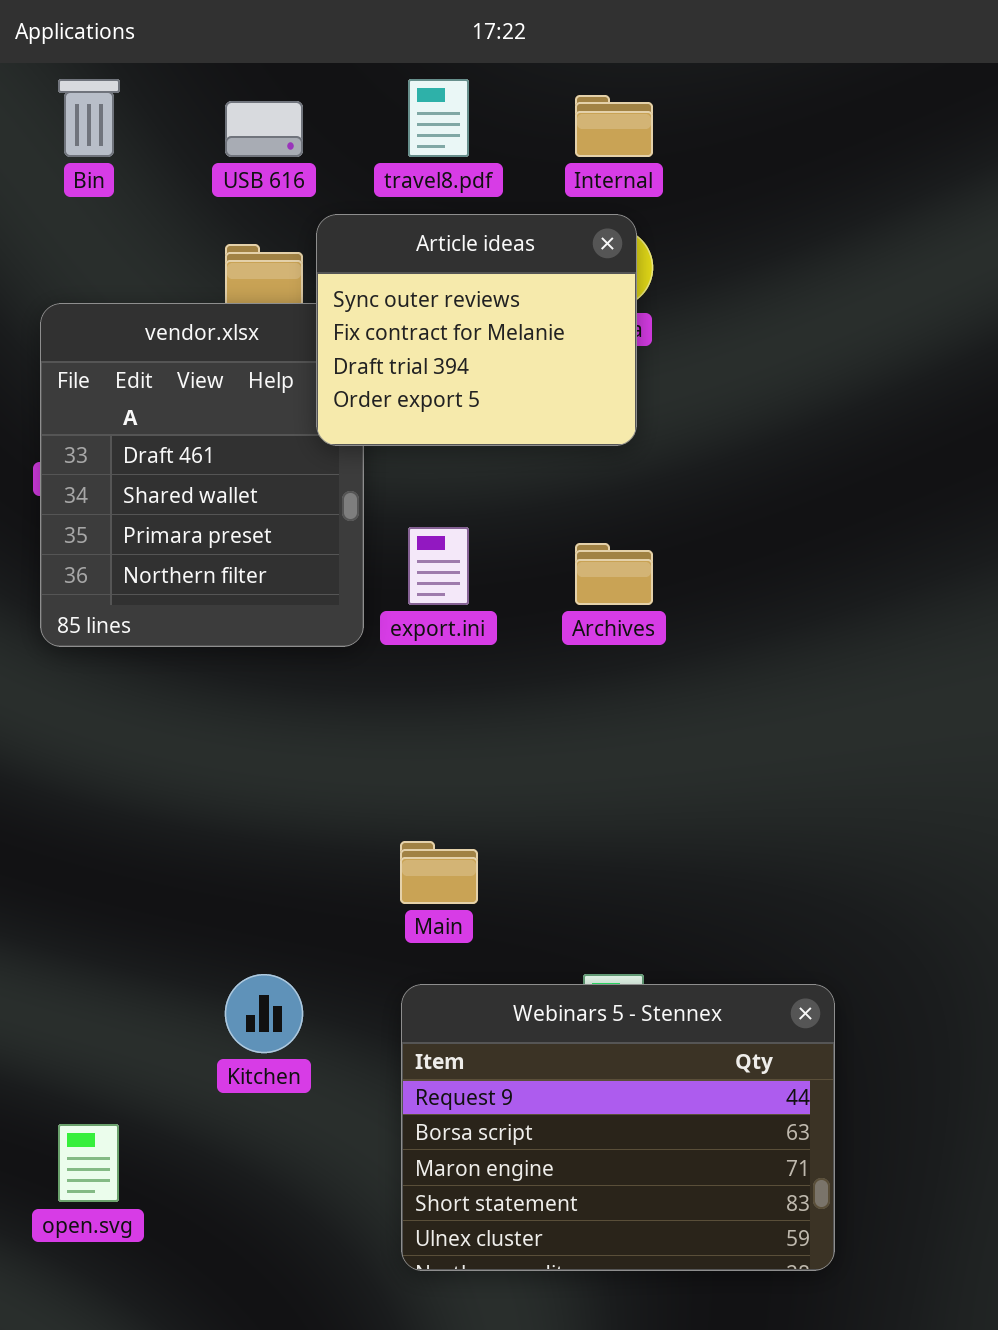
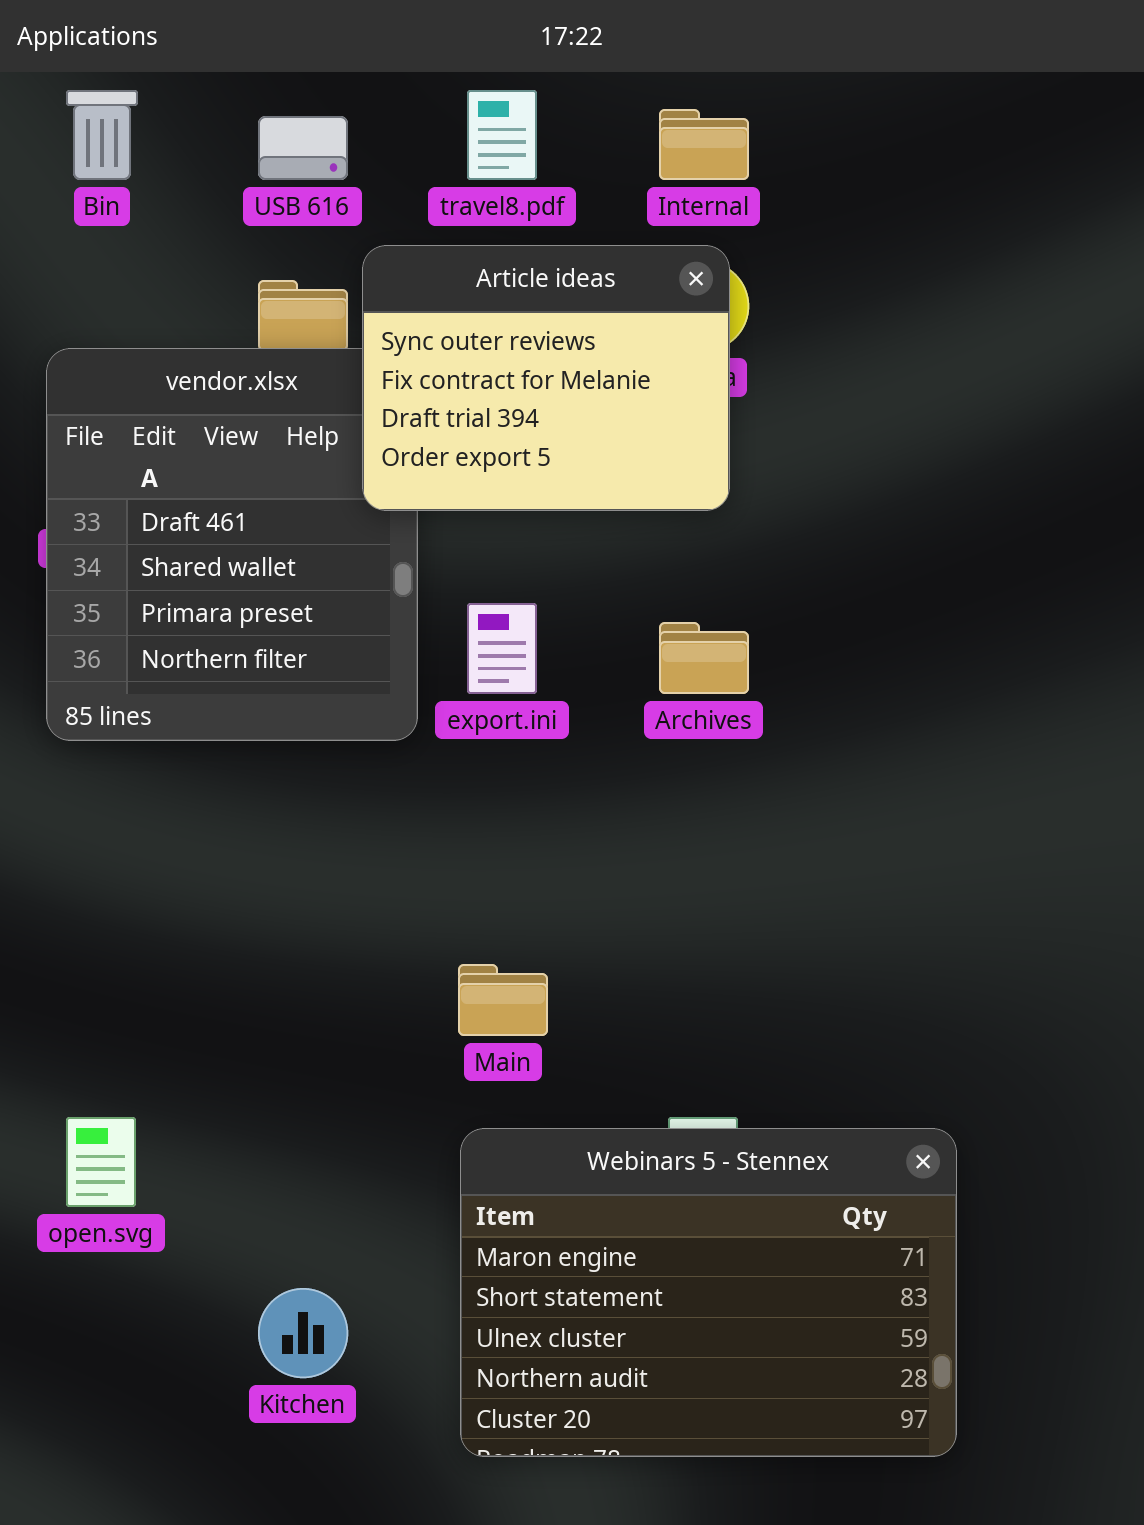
Kitchen: [225,974,303,1053] -> [258,1288,348,1378], moved
Webinars 5 - Stennex: [401,984,835,1271] -> [460,1128,957,1457], scrolled down 2 rows
open.svg: [58,1124,119,1202] -> [66,1117,136,1207], moved

